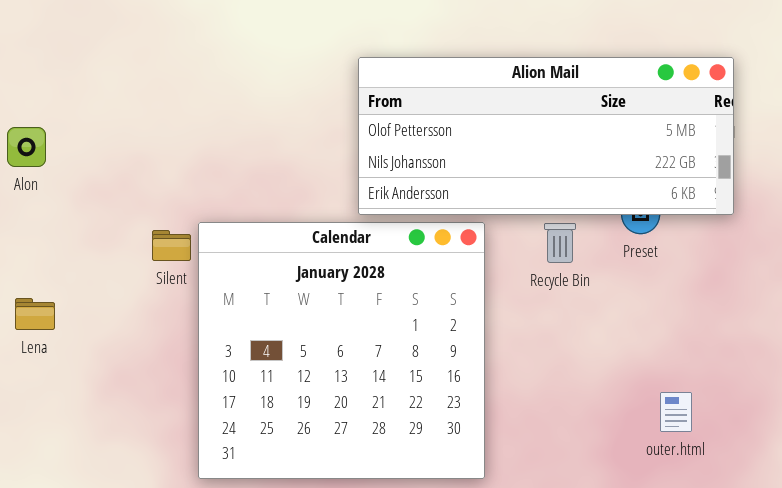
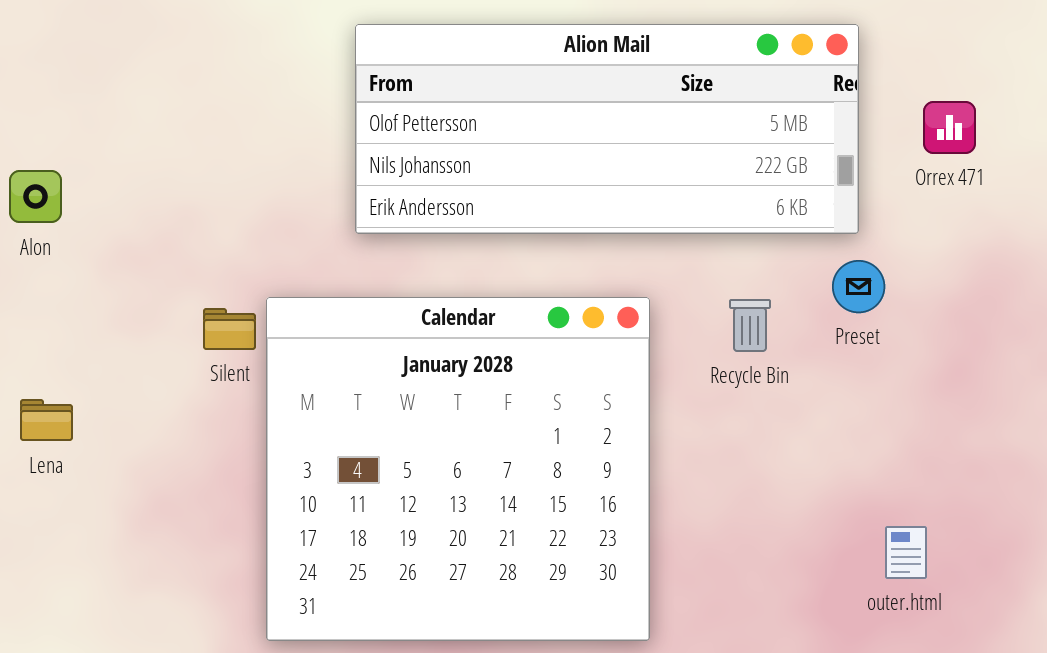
Alion Mail: [358,57,734,215] -> [355,24,859,234], moved

